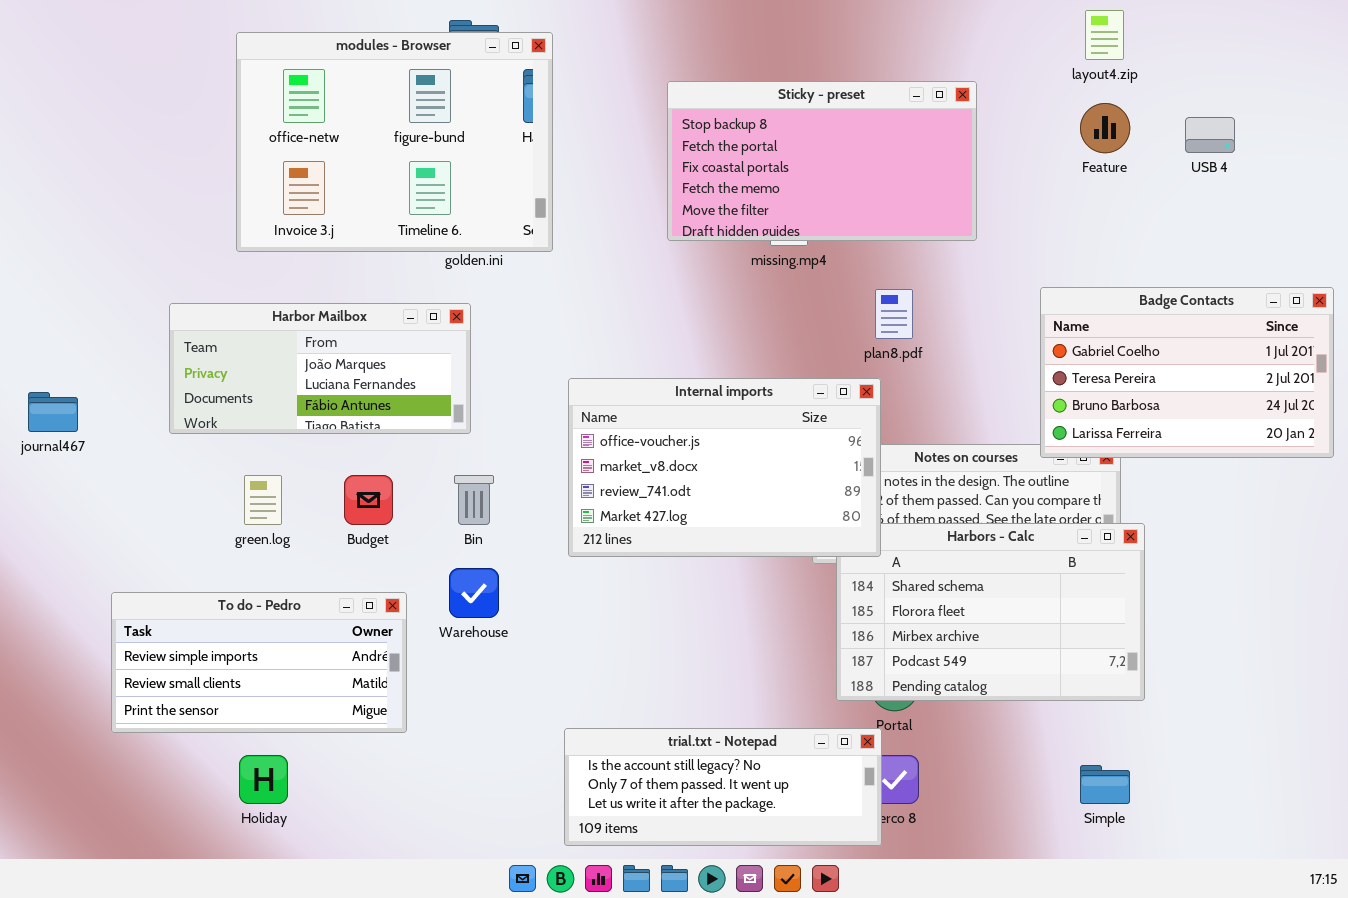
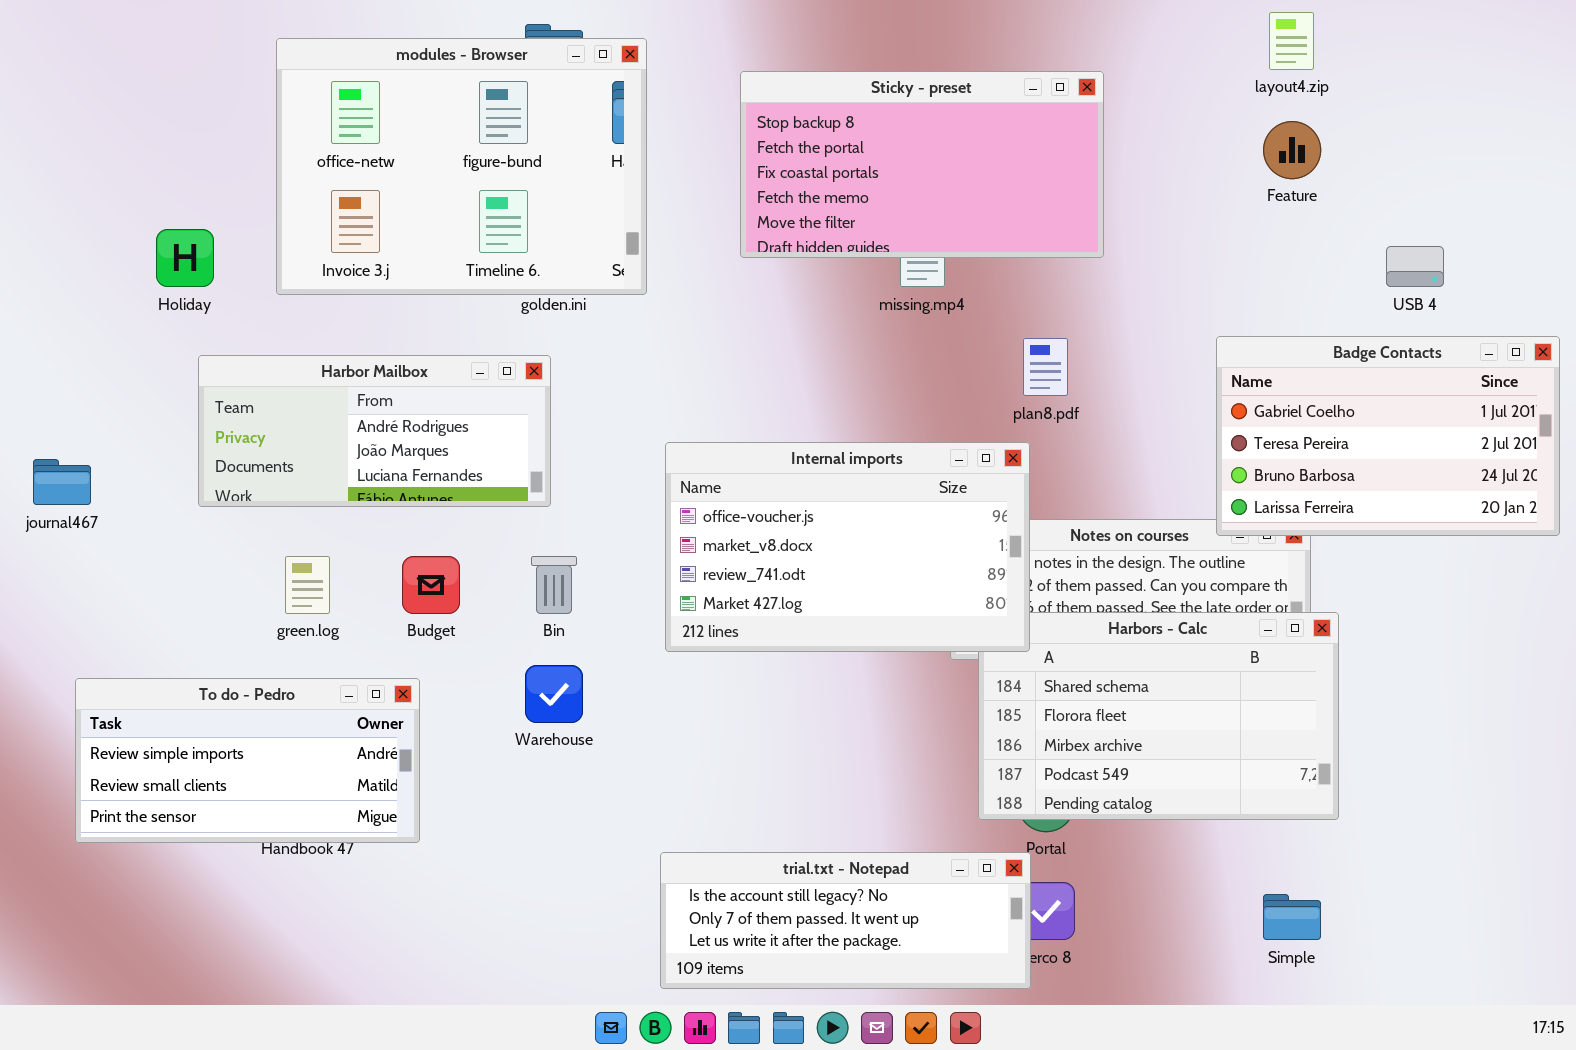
Sticky - preset: [667,81,977,241] -> [740,71,1104,258], moved
USB 4: [1185,117,1235,153] -> [1386,246,1444,287], moved
Harbor Mailbox: [169,303,471,434] -> [198,355,551,507], scrolled up 1 row
To do - Pedro: [111,592,407,733] -> [75,678,420,843], moved
Holiday: [239,755,288,804] -> [156,229,214,287], moved

